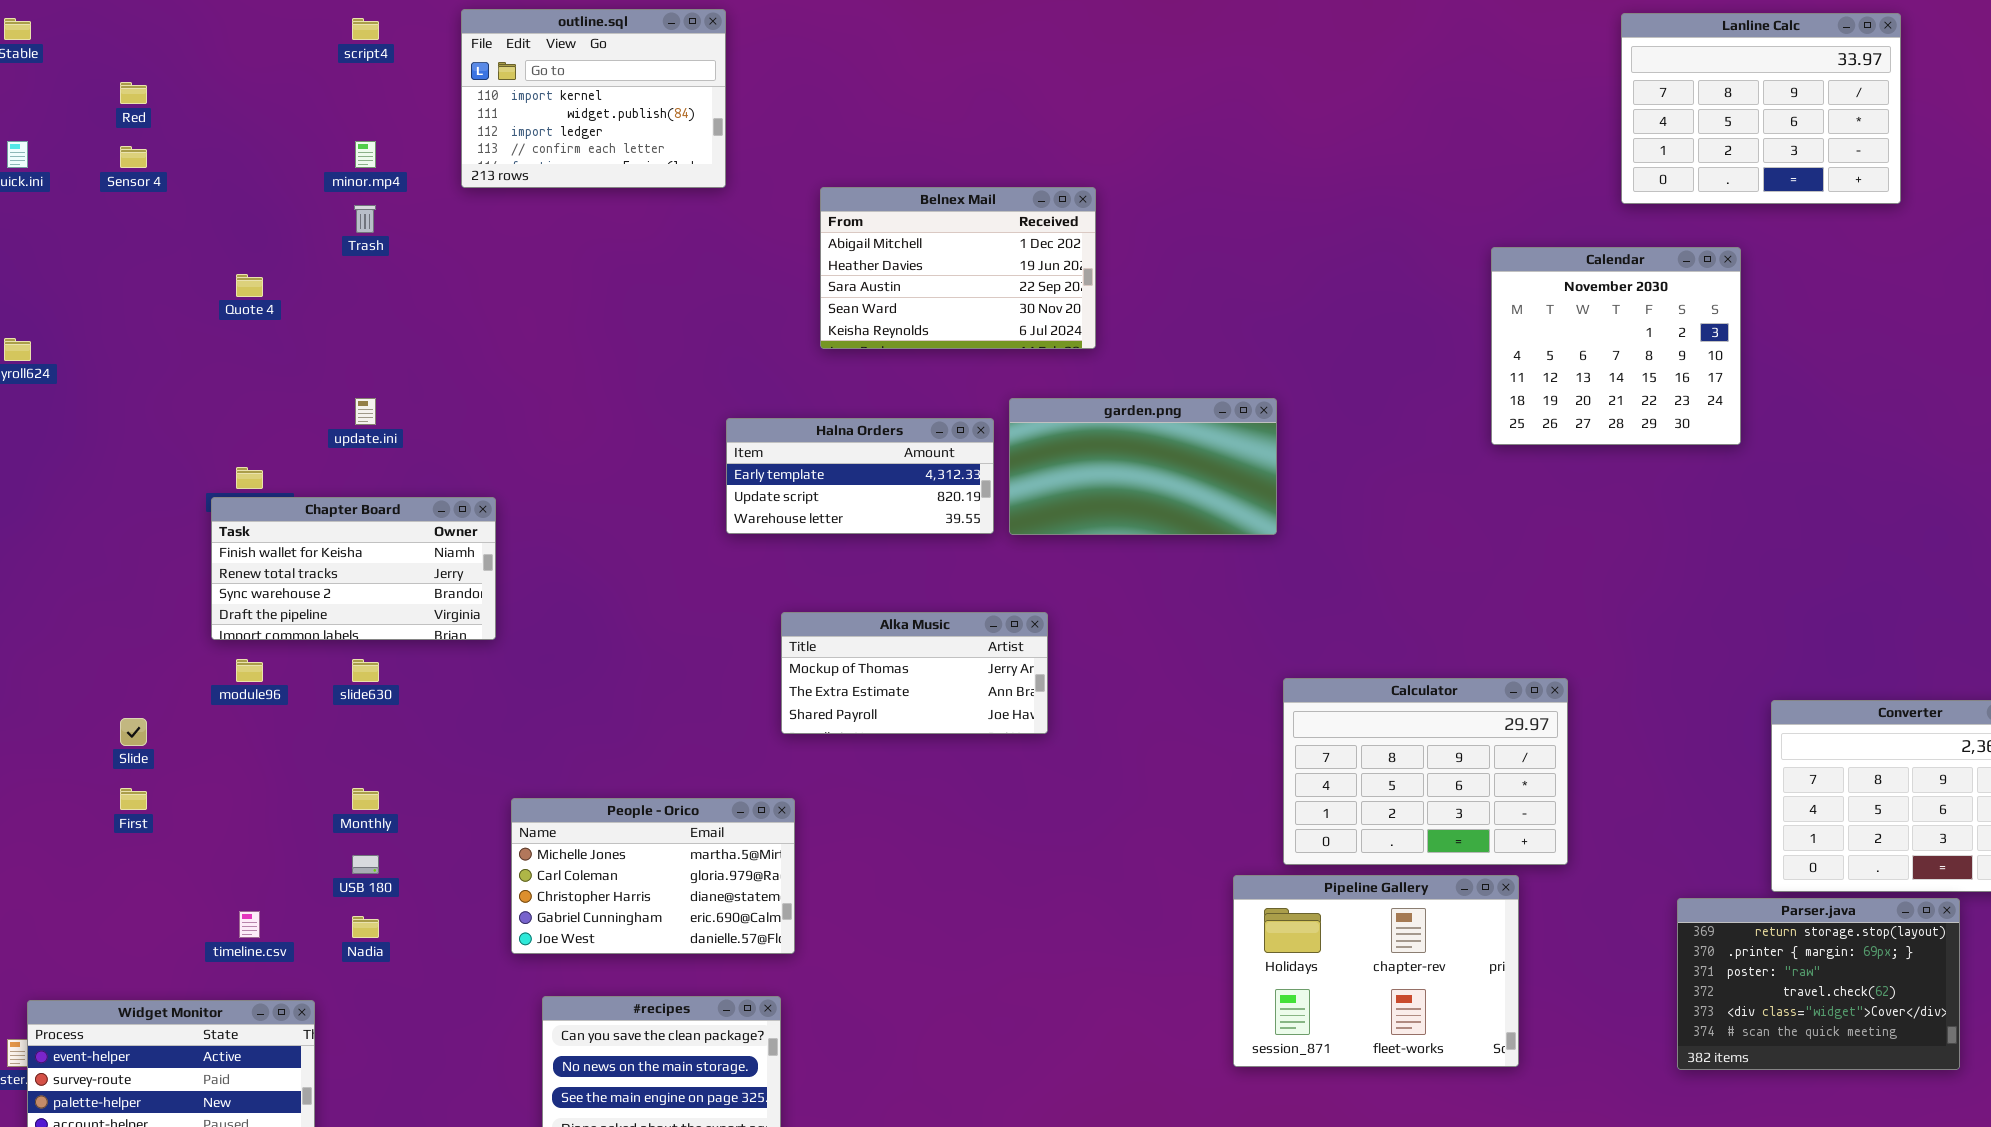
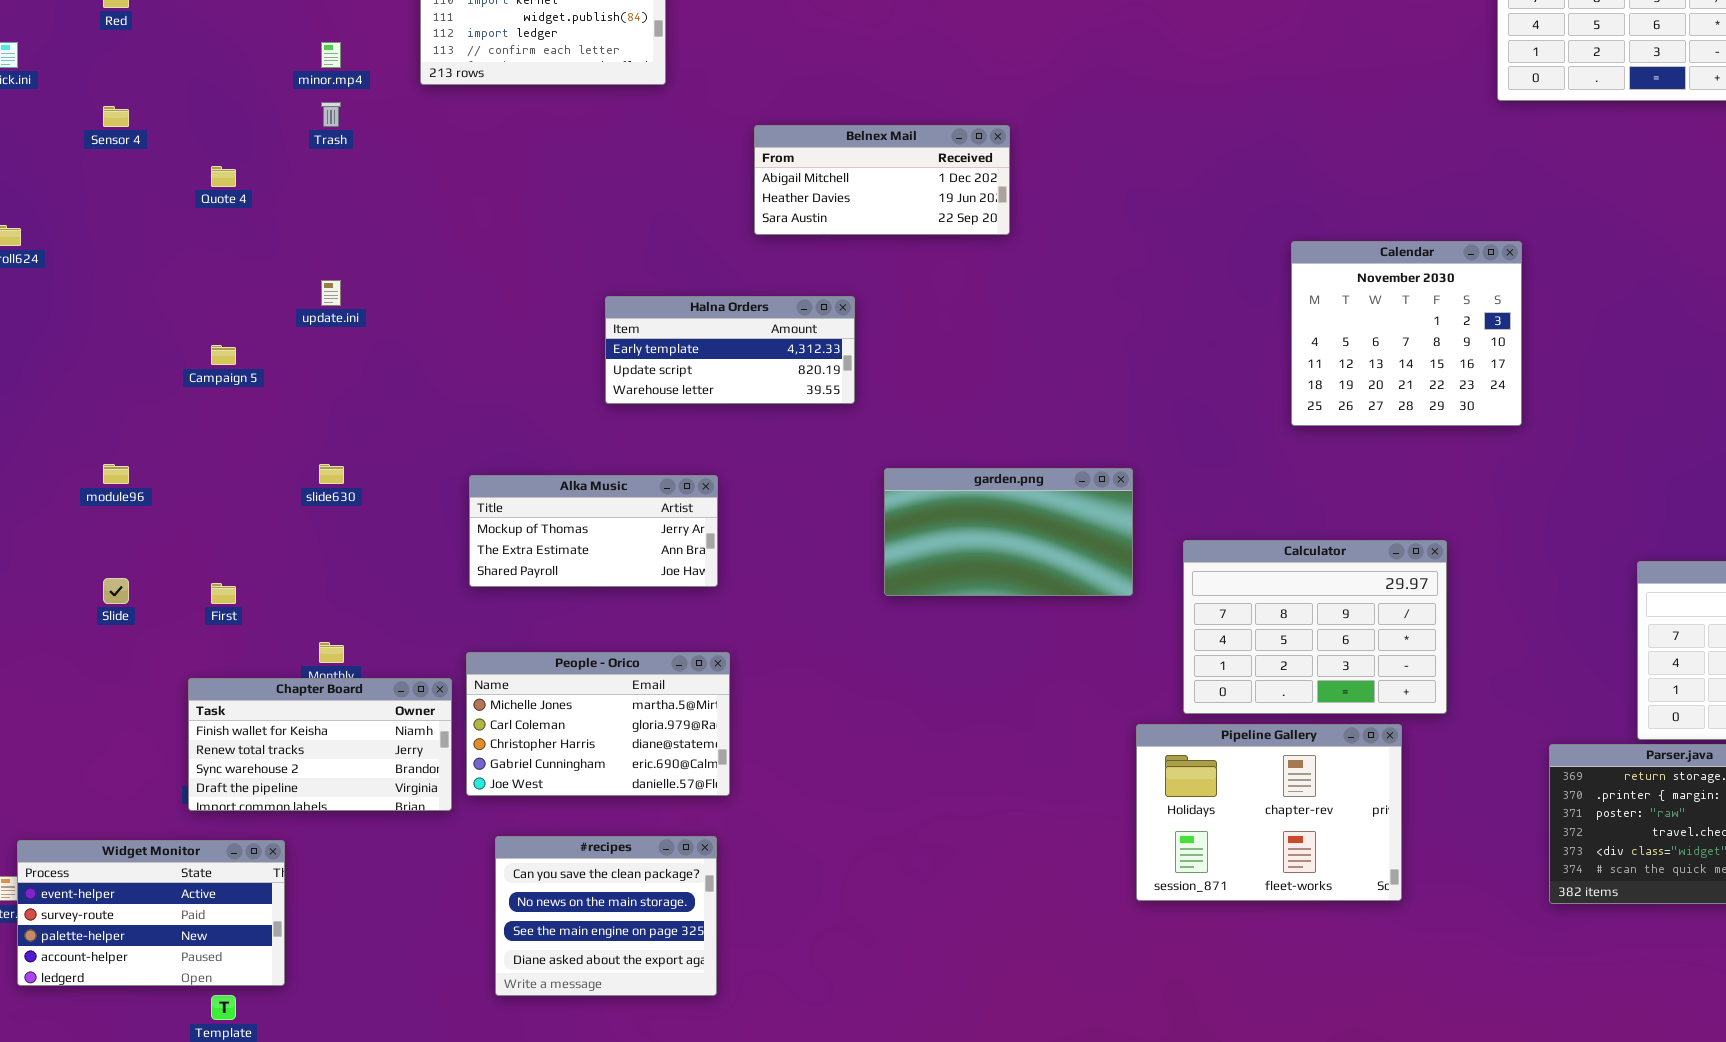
Sensor 4: [120,146,147,168] -> [103,106,129,127], moved
Belnex Mail: [820,187,1096,349] -> [754,125,1010,235], resized
Calendar: [1491,247,1741,445] -> [1291,241,1522,426], moved
garden.png: [1009,398,1277,535] -> [884,468,1133,596], moved
Halna Orders: [726,418,994,534] -> [605,296,855,404], moved
Chapter Board: [211,497,496,640] -> [188,678,452,811], moved
Alka Music: [781,612,1048,734] -> [469,475,718,587], moved
module96: [236,659,263,682] -> [103,464,129,484], moved
slide630: [352,659,379,682] -> [319,464,344,484], moved
First: [120,788,147,810] -> [211,583,236,604], moved

